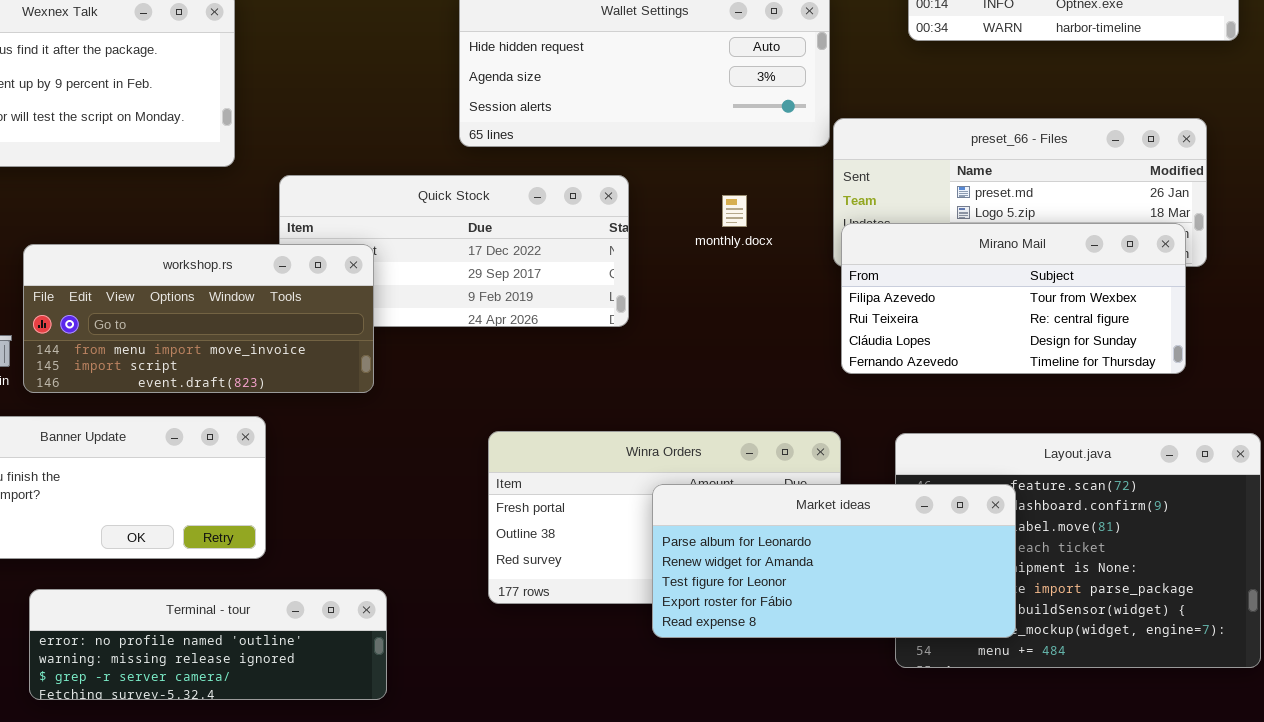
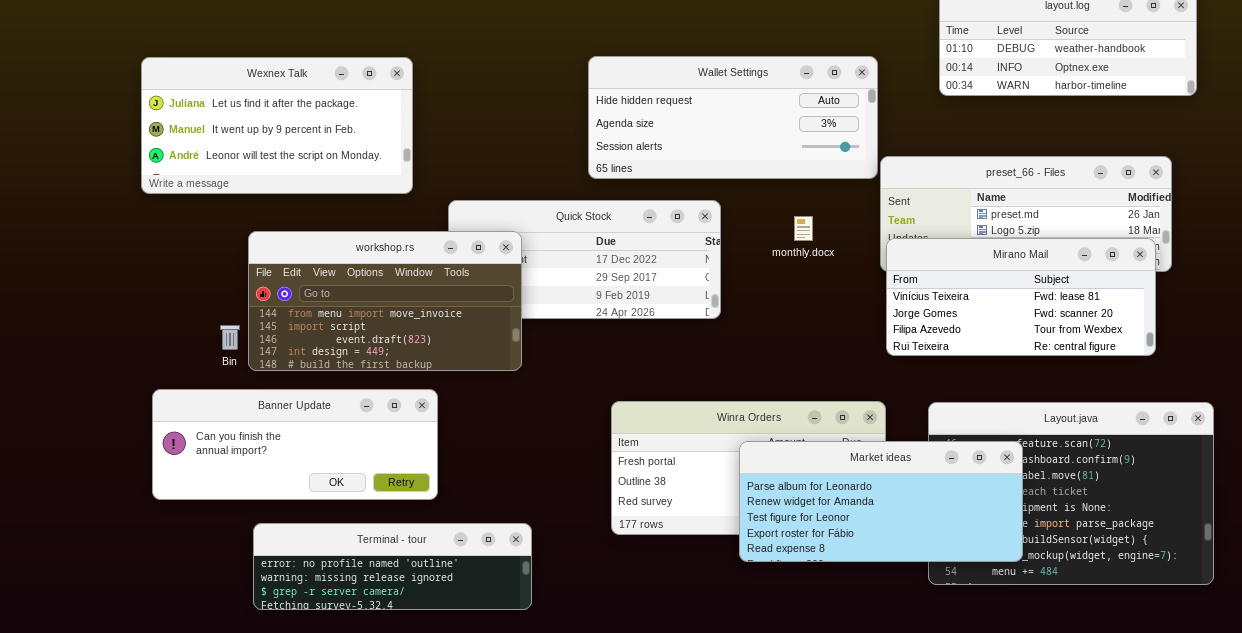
Mirano Mail: [841,223,1186,374] -> [886,238,1156,356], scrolled up 2 rows
workshop.rs: [23,244,374,393] -> [248,231,522,371], resized

